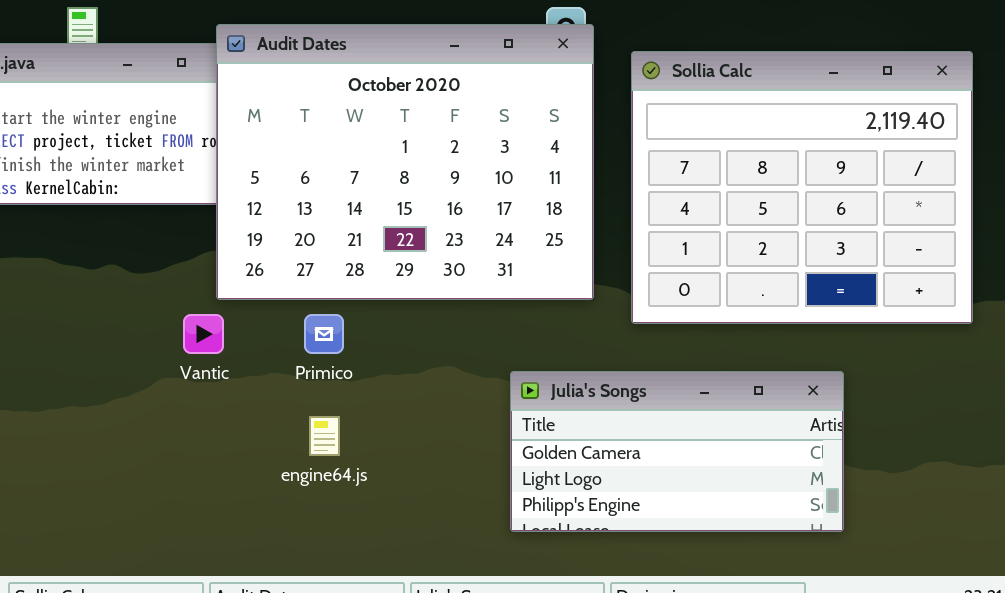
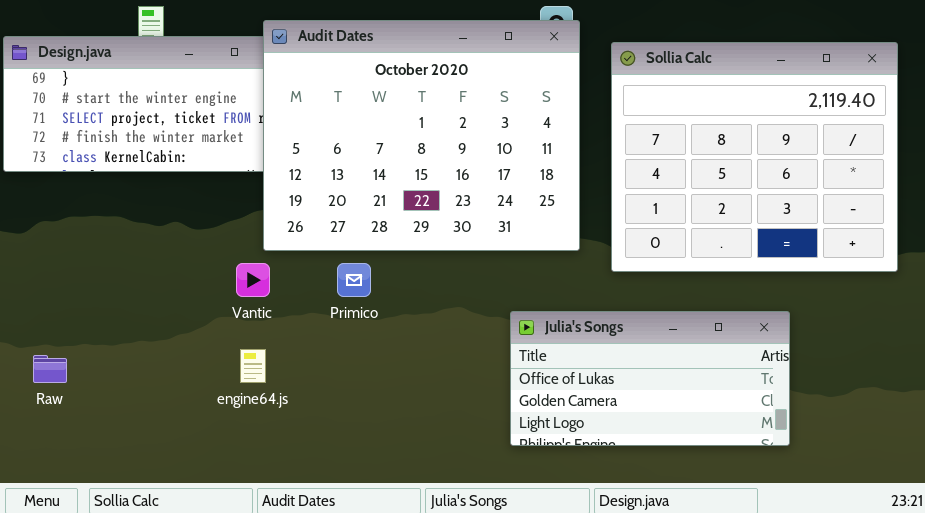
Julia's Songs: [510,371,844,532] -> [510,311,790,446], scrolled up 1 row
engine64.js: [309,416,340,456] -> [240,349,266,383], moved

